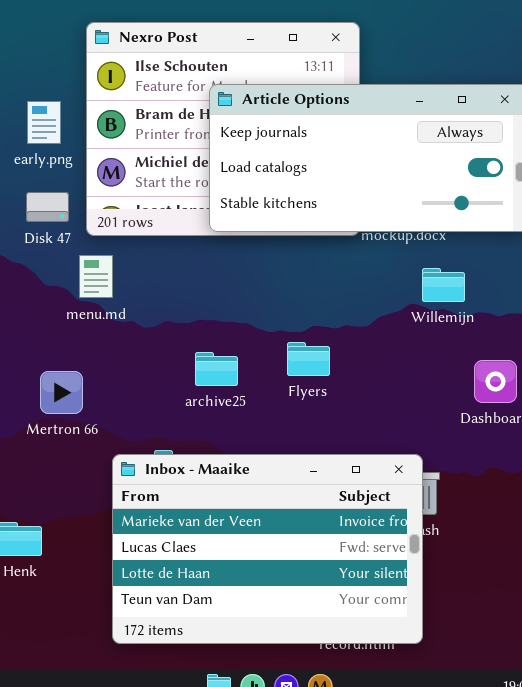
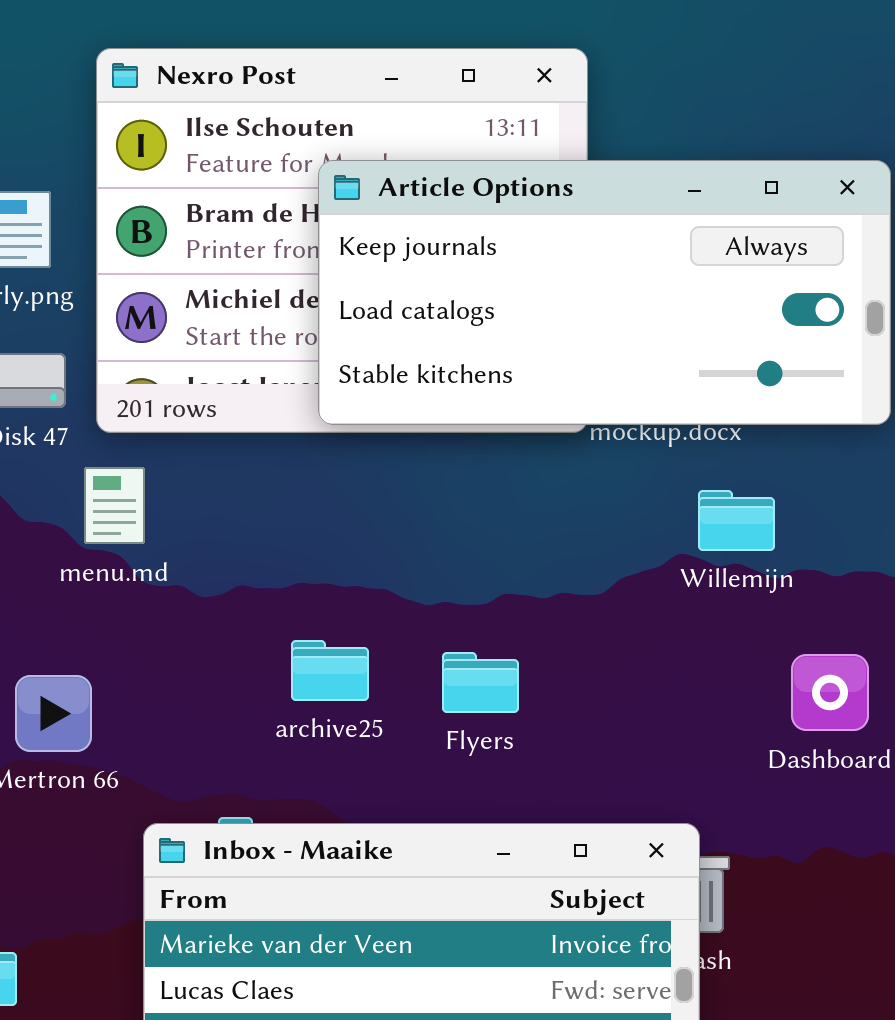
Flyers: [287,342,330,376] -> [442,652,519,713], moved

